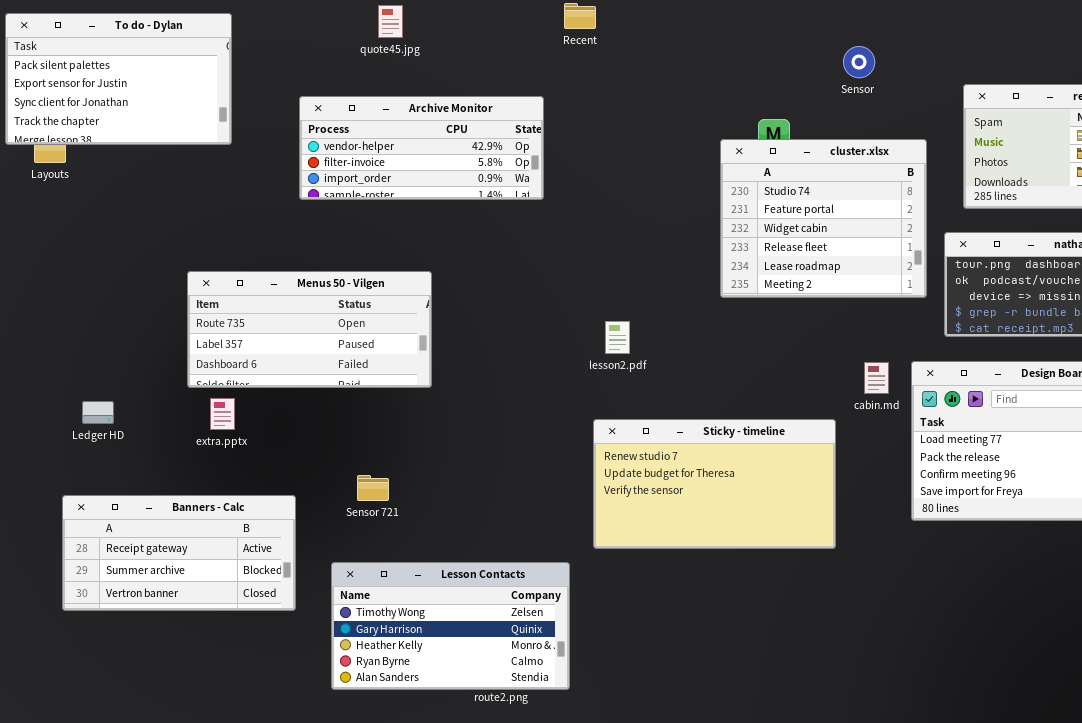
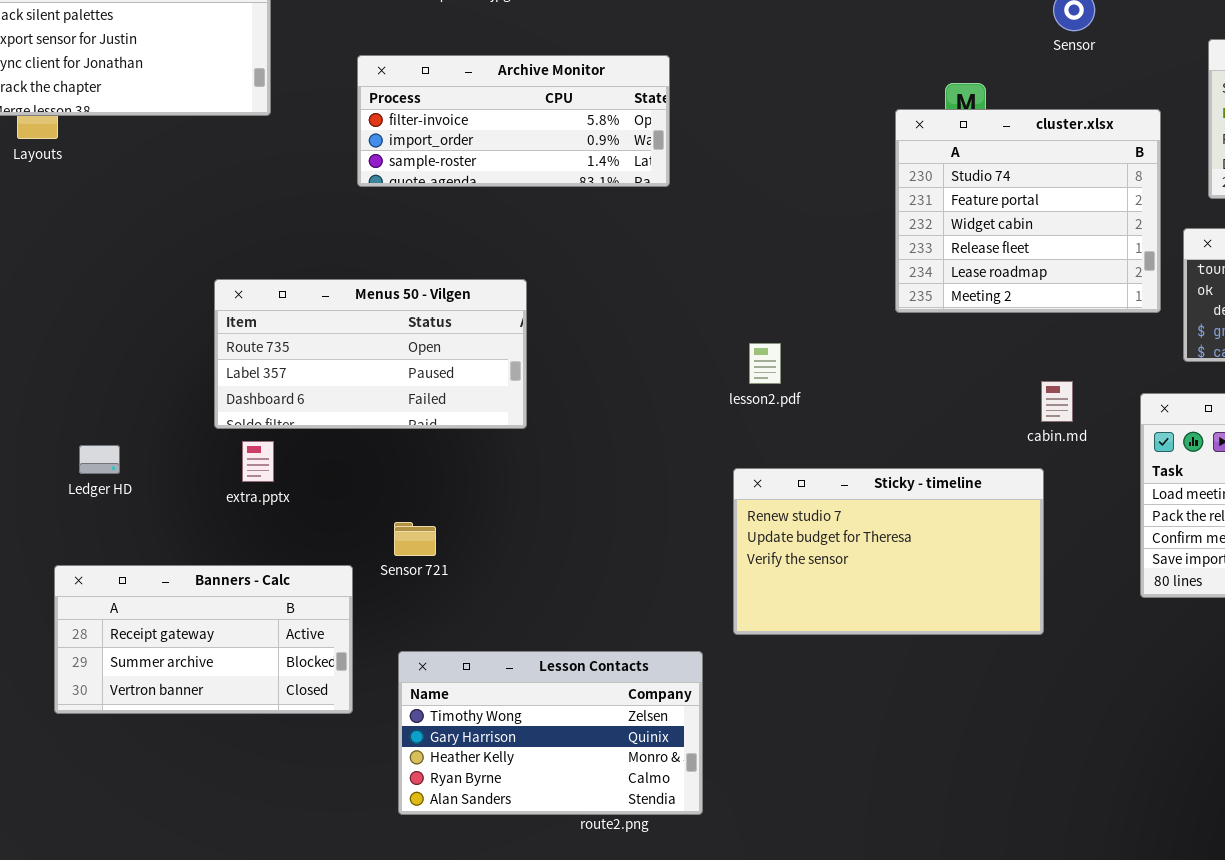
Archive Monitor: [299,96,544,200] -> [357,55,670,187], scrolled down 1 row
cabin.md: [864,362,889,394] -> [1041,381,1073,422], moved
Sensor 721: [357,475,389,501] -> [394,522,436,556], moved

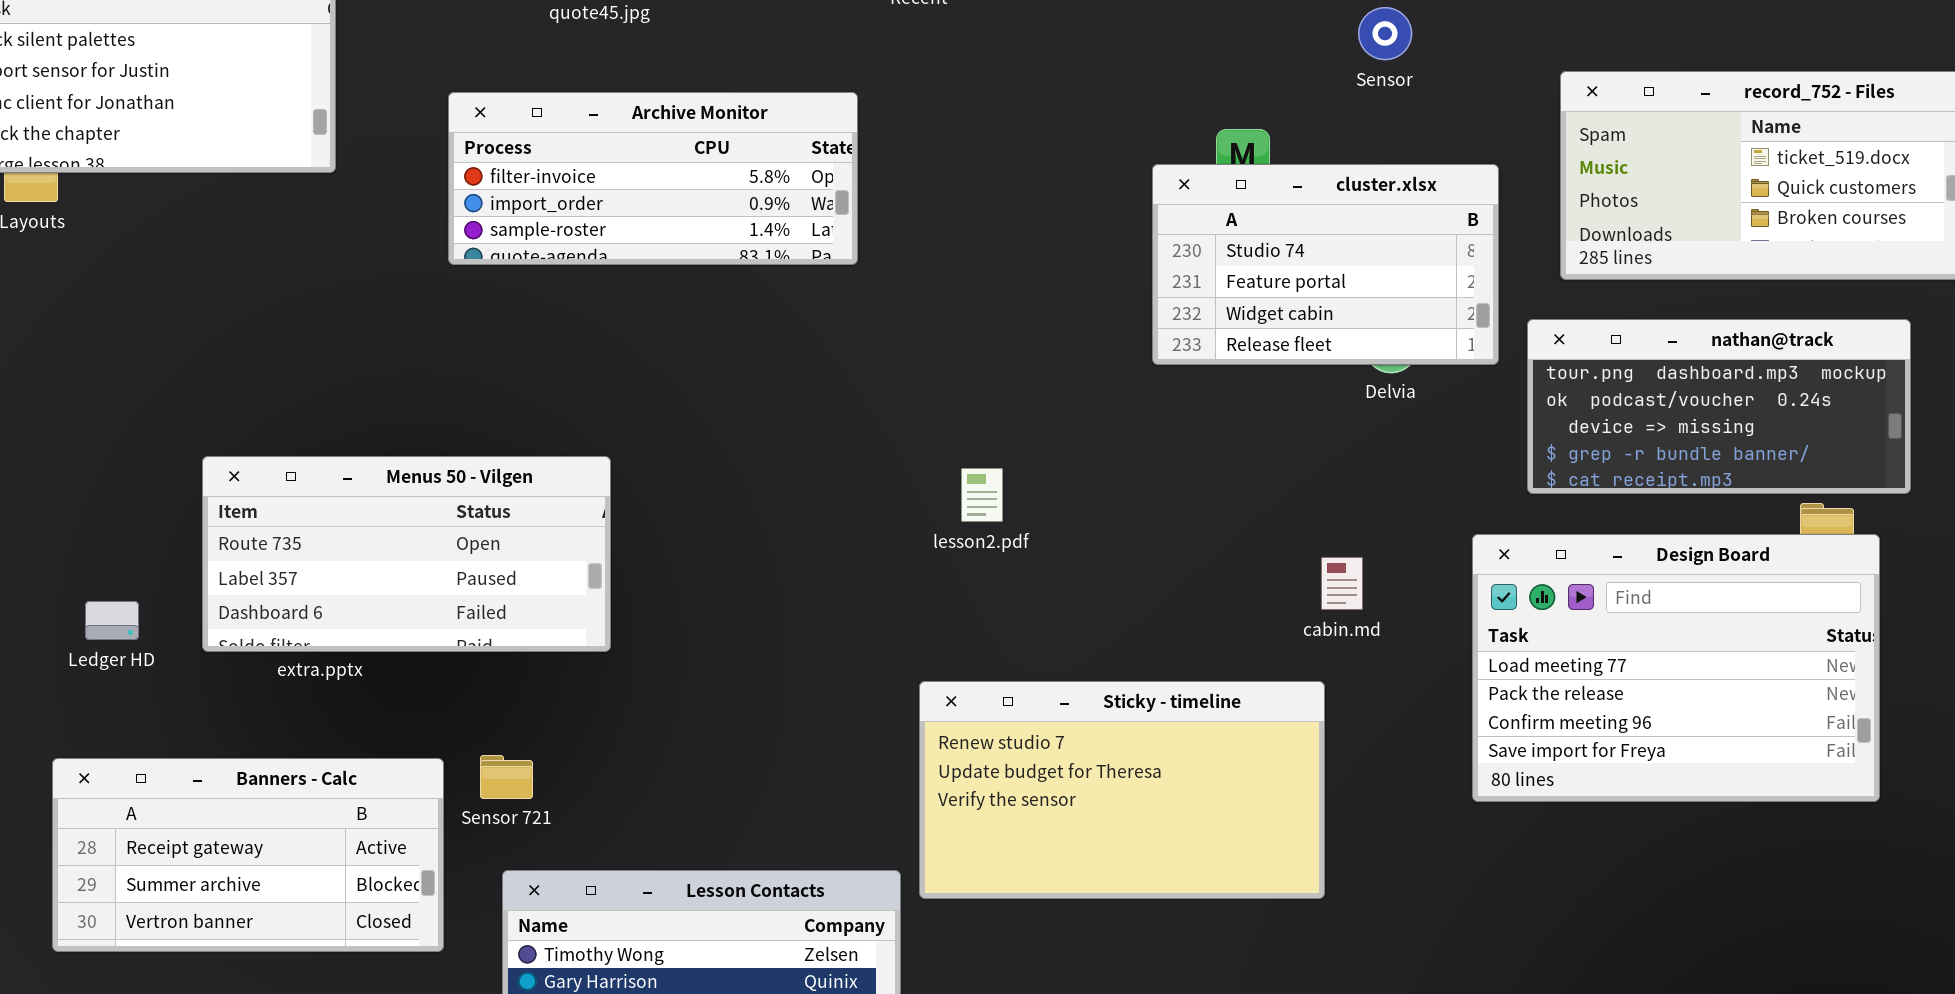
cluster.xlsx: [895,109,1161,313] -> [1152,164,1499,365], resized
Menus 50 - Vilgen: [214,279,527,429] -> [202,456,611,652], moved
cabin.md: [1041,381,1073,422] -> [1321,557,1363,610], moved
Sticky - timeline: [733,468,1044,635] -> [919,681,1325,899], moved
Sensor 721: [394,522,436,556] -> [480,755,533,799], moved

